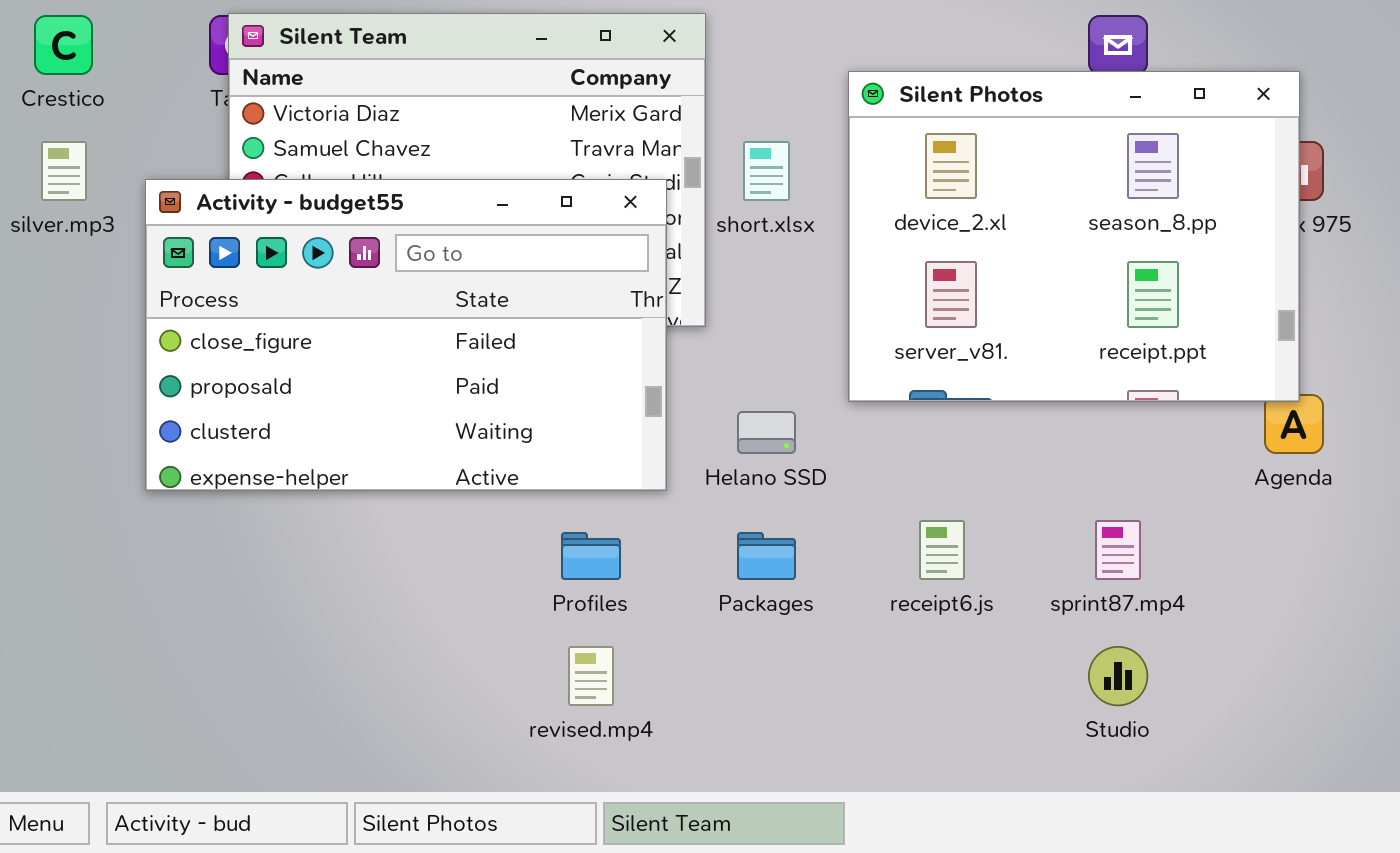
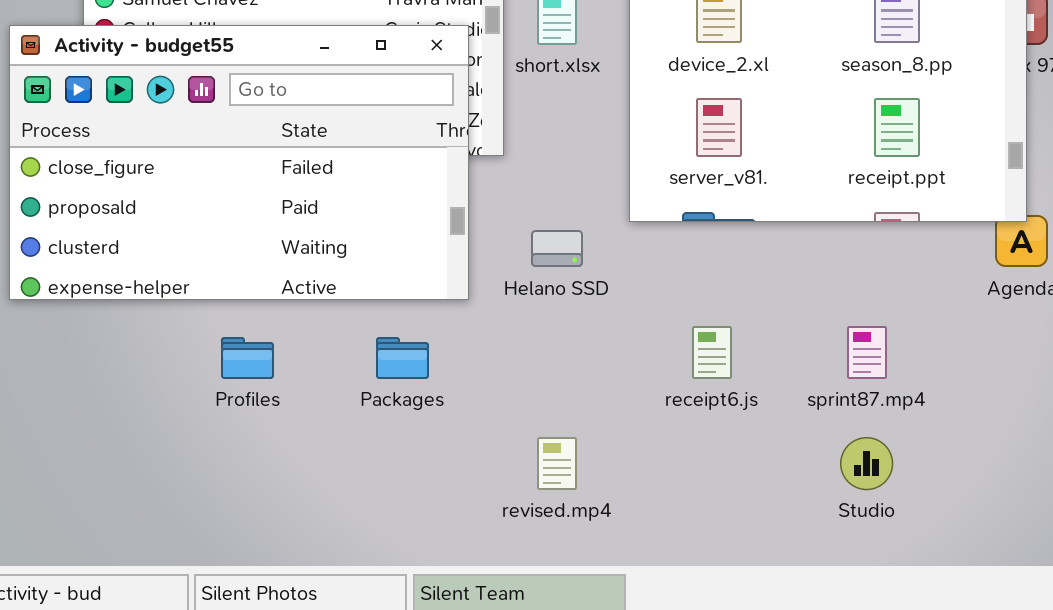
Profiles: [561,532,621,580] -> [221,337,274,379], moved
Packages: [737,532,796,580] -> [376,337,429,379], moved
revised.mp4: [568,646,614,706] -> [537,437,577,490], moved

